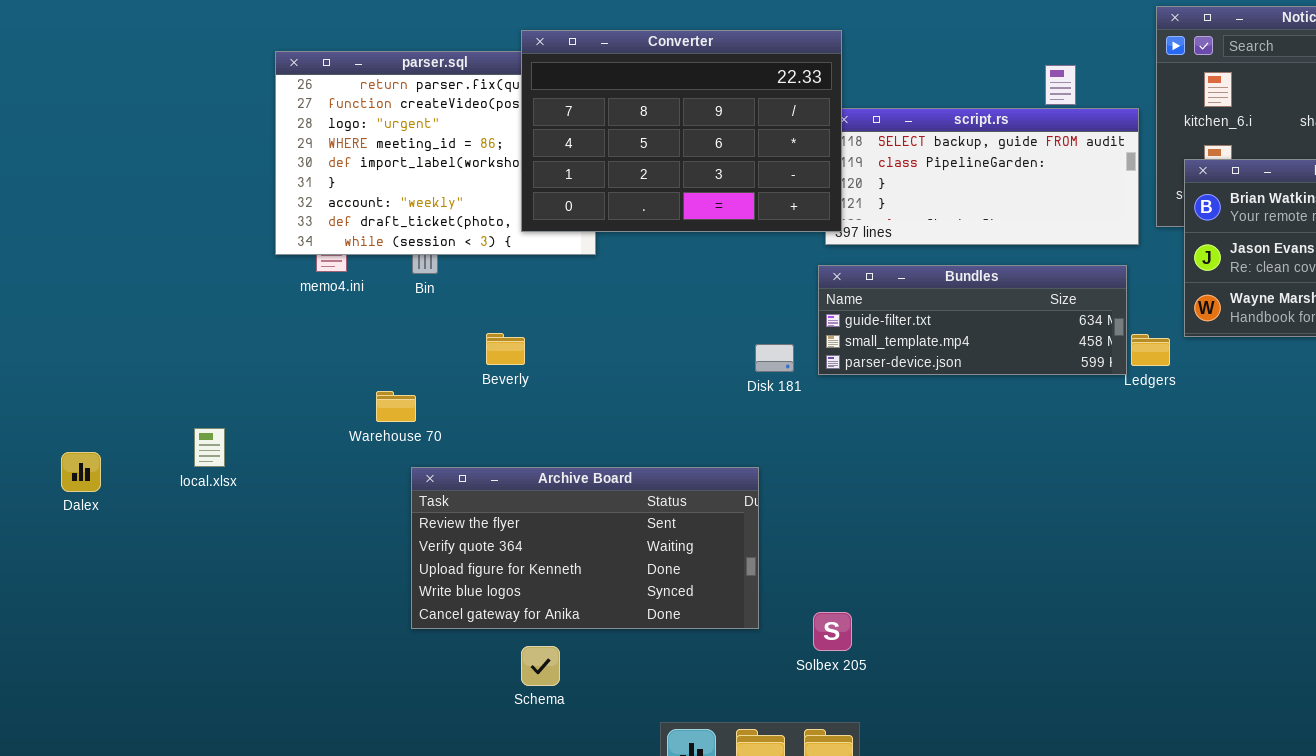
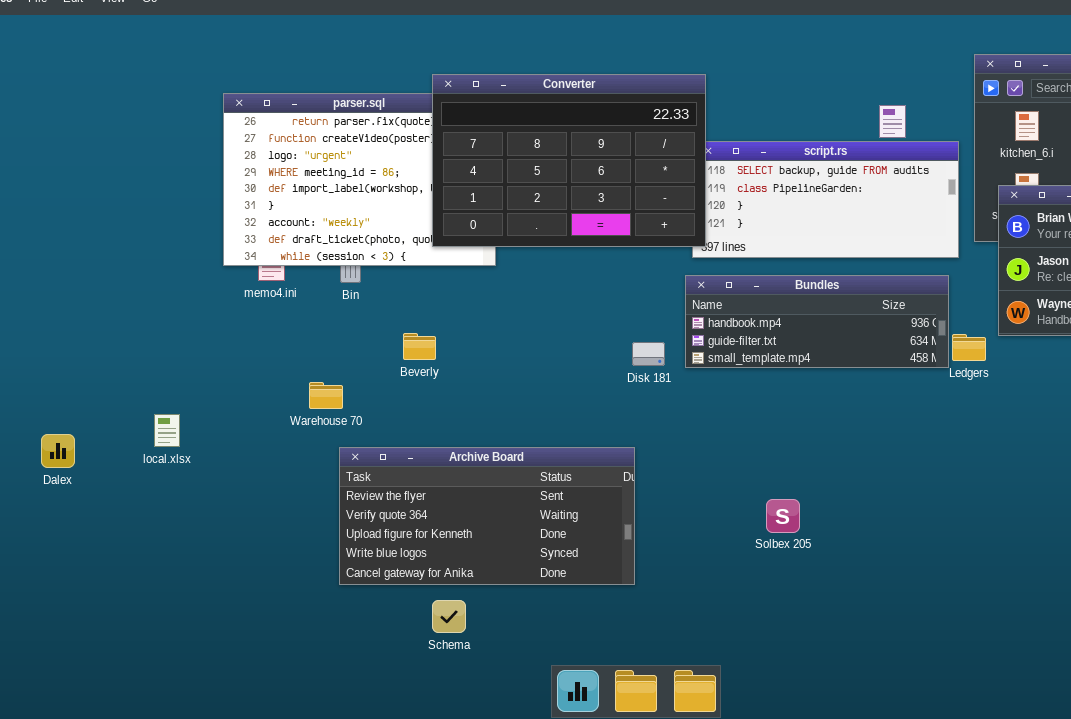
Bundles: [818,265,1127,375] -> [685,275,949,368], scrolled up 1 row
Solbex 205: [813,612,852,651] -> [766,499,800,533], moved

